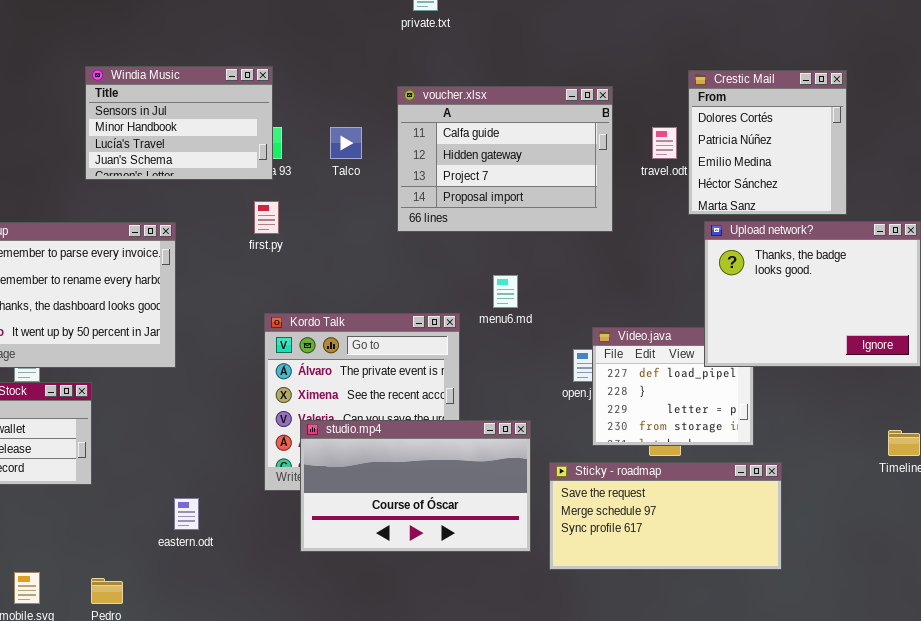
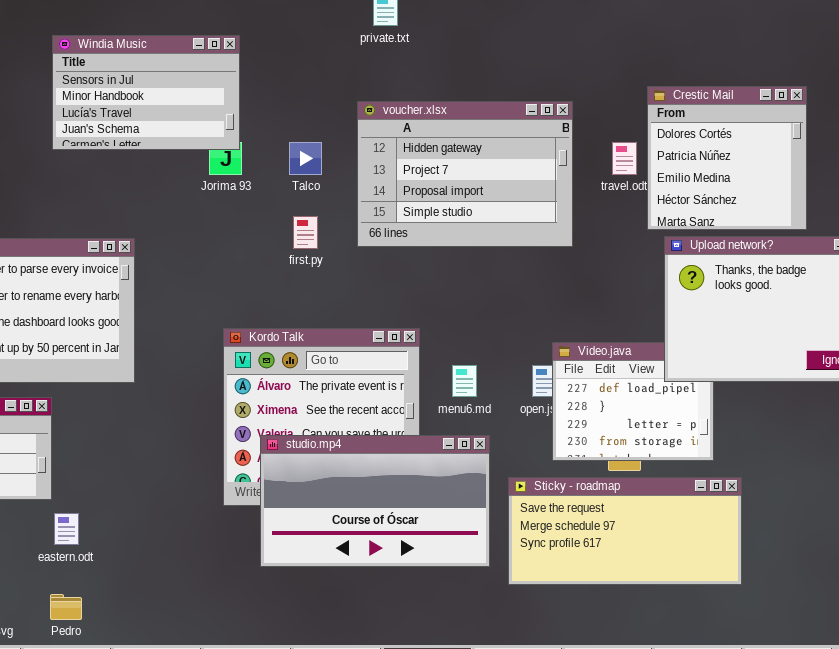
Windia Music: [85,66,273,180] -> [52,35,240,150], moved
voucher.xlsx: [397,86,613,232] -> [357,101,573,247], scrolled down 1 row
first.py: [254,201,279,234] -> [293,216,318,249], moved
menu6.md: [493,275,518,308] -> [452,365,477,397], moved
eastern.odt: [174,498,199,530] -> [54,513,79,545], moved

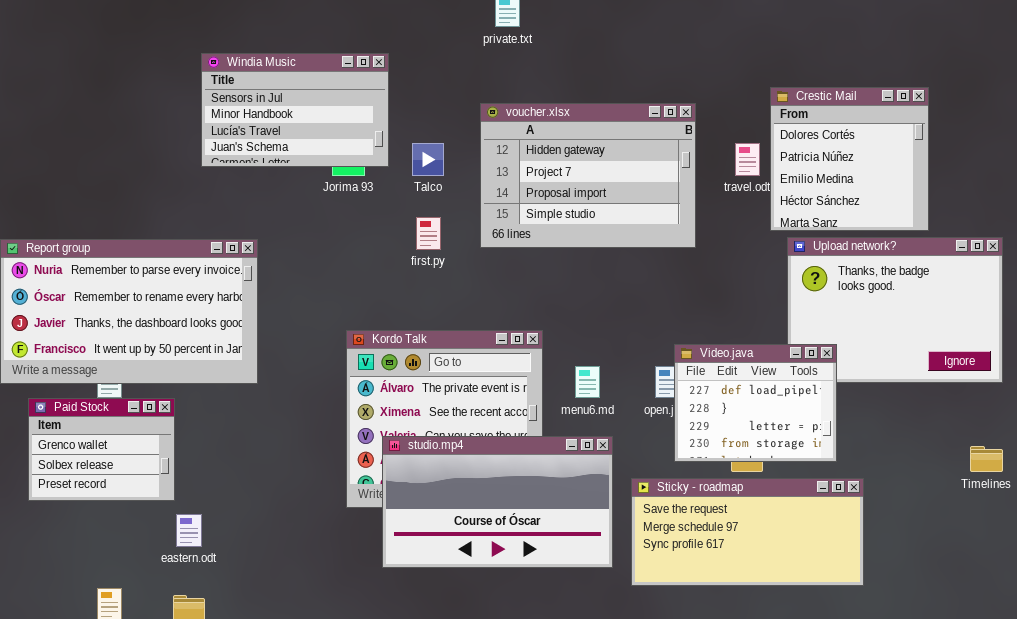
Windia Music: [52,35,240,150] -> [201,53,389,167], moved
Video.java: [552,342,714,461] -> [674,344,837,462], raised

